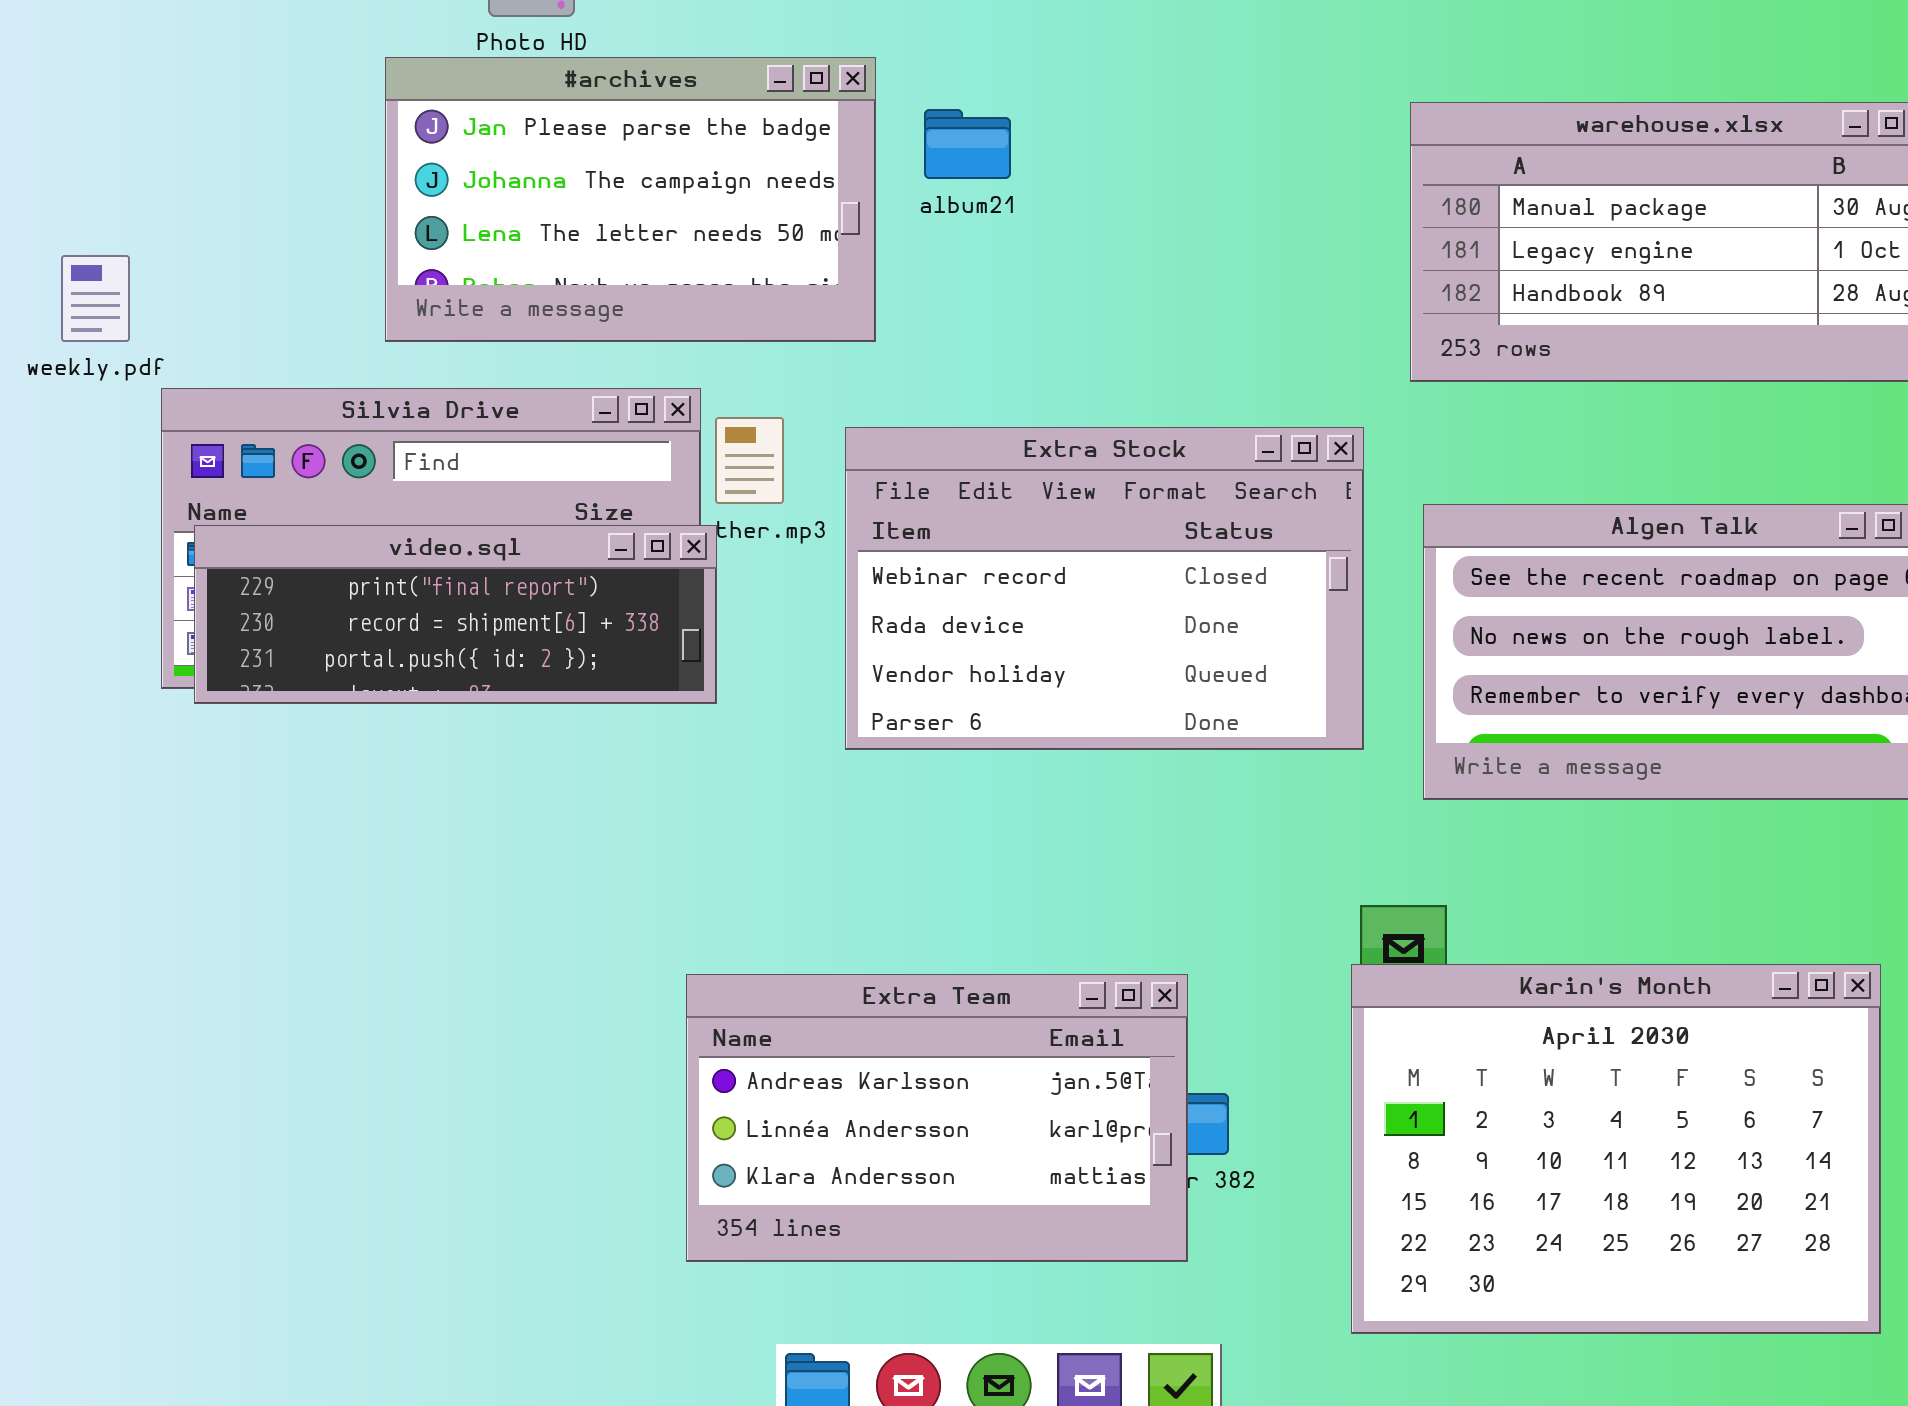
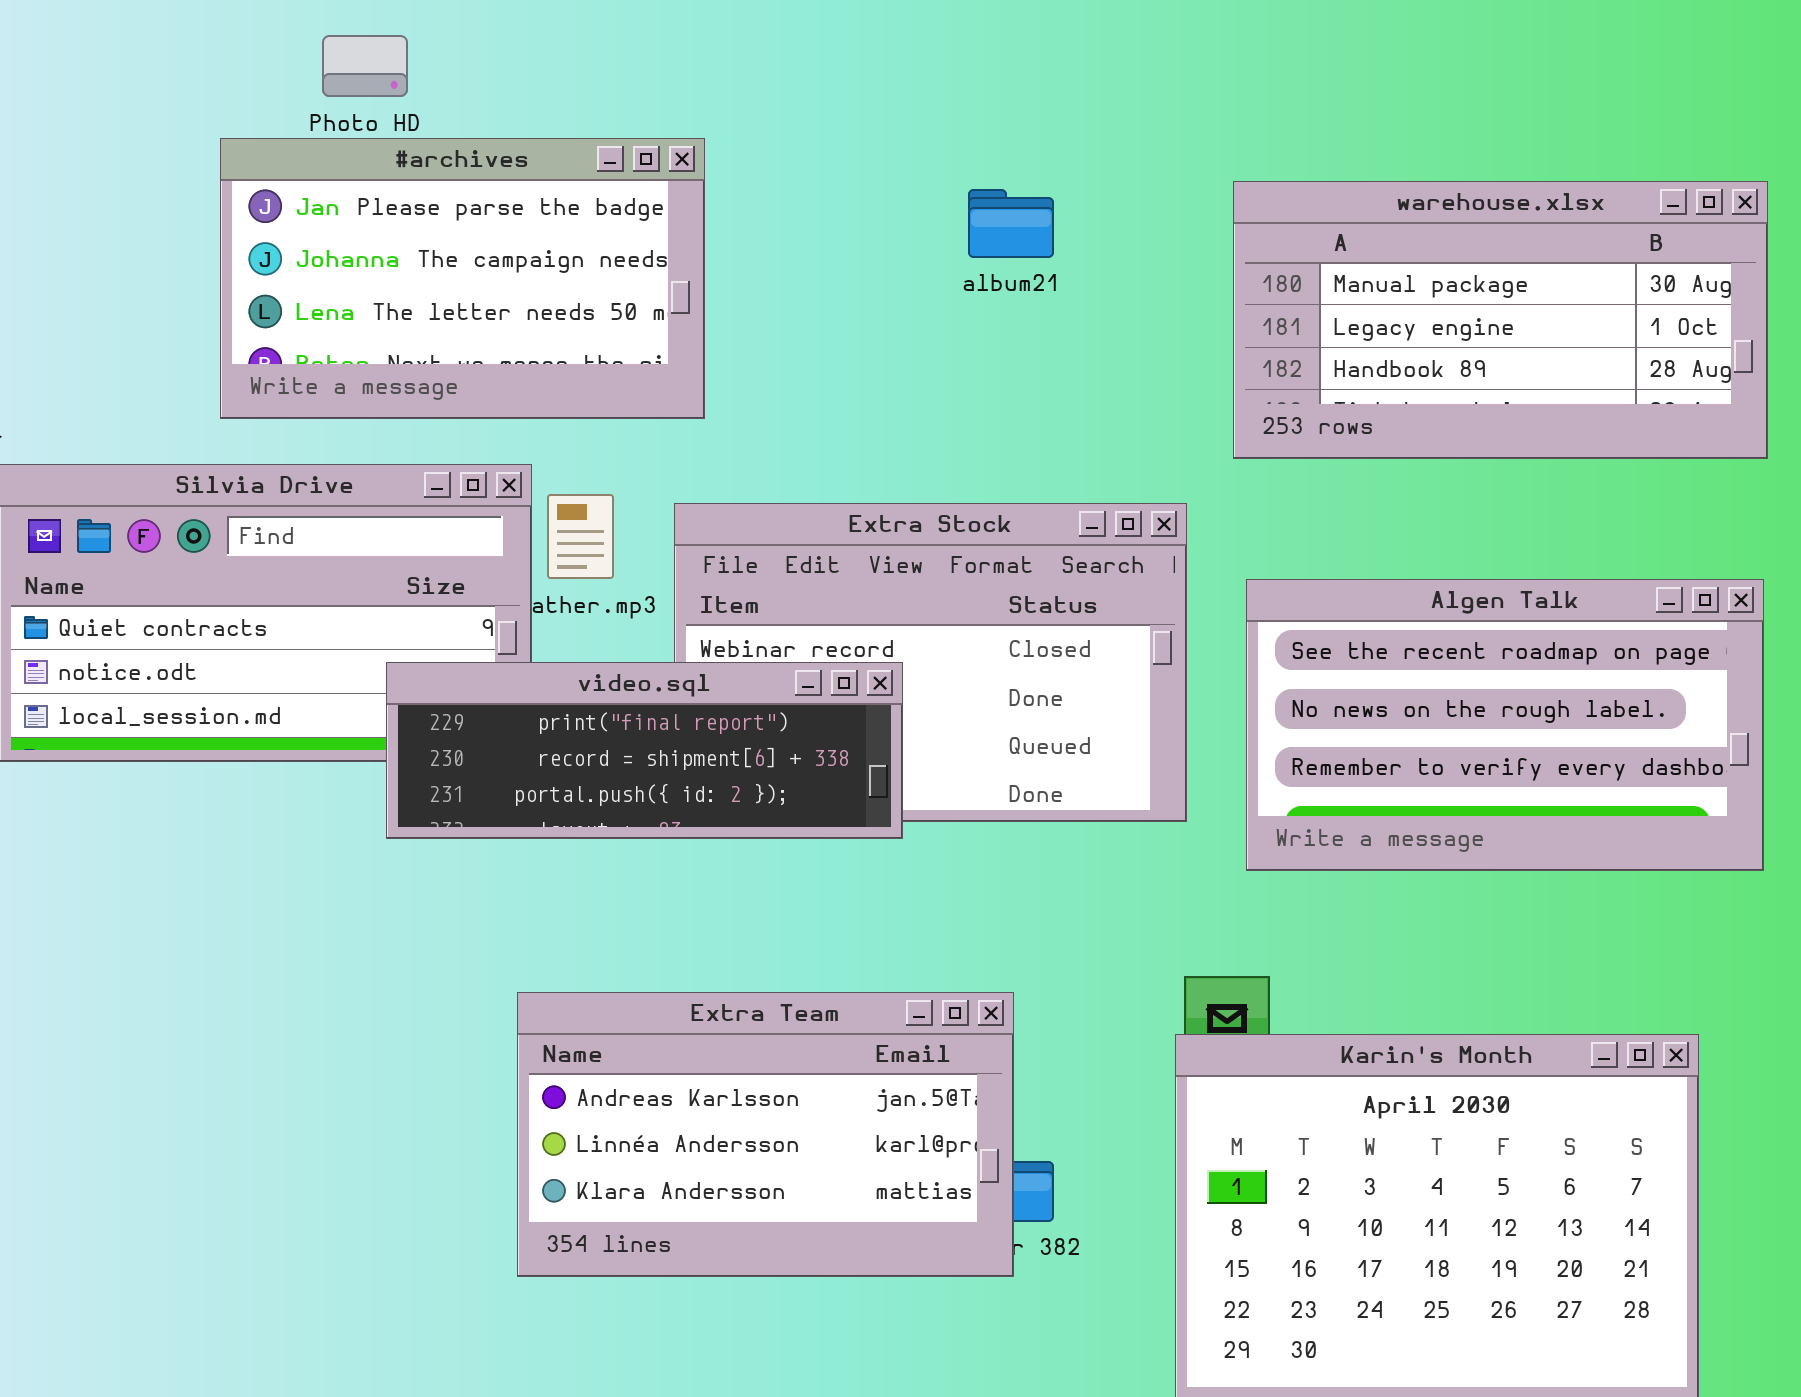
album21: [924,109,1011,179] -> [968,189,1054,258], moved
video.sql: [194,525,717,704] -> [386,662,903,839], moved
Extra Team: [686,974,1188,1262] -> [517,992,1014,1277], moved

